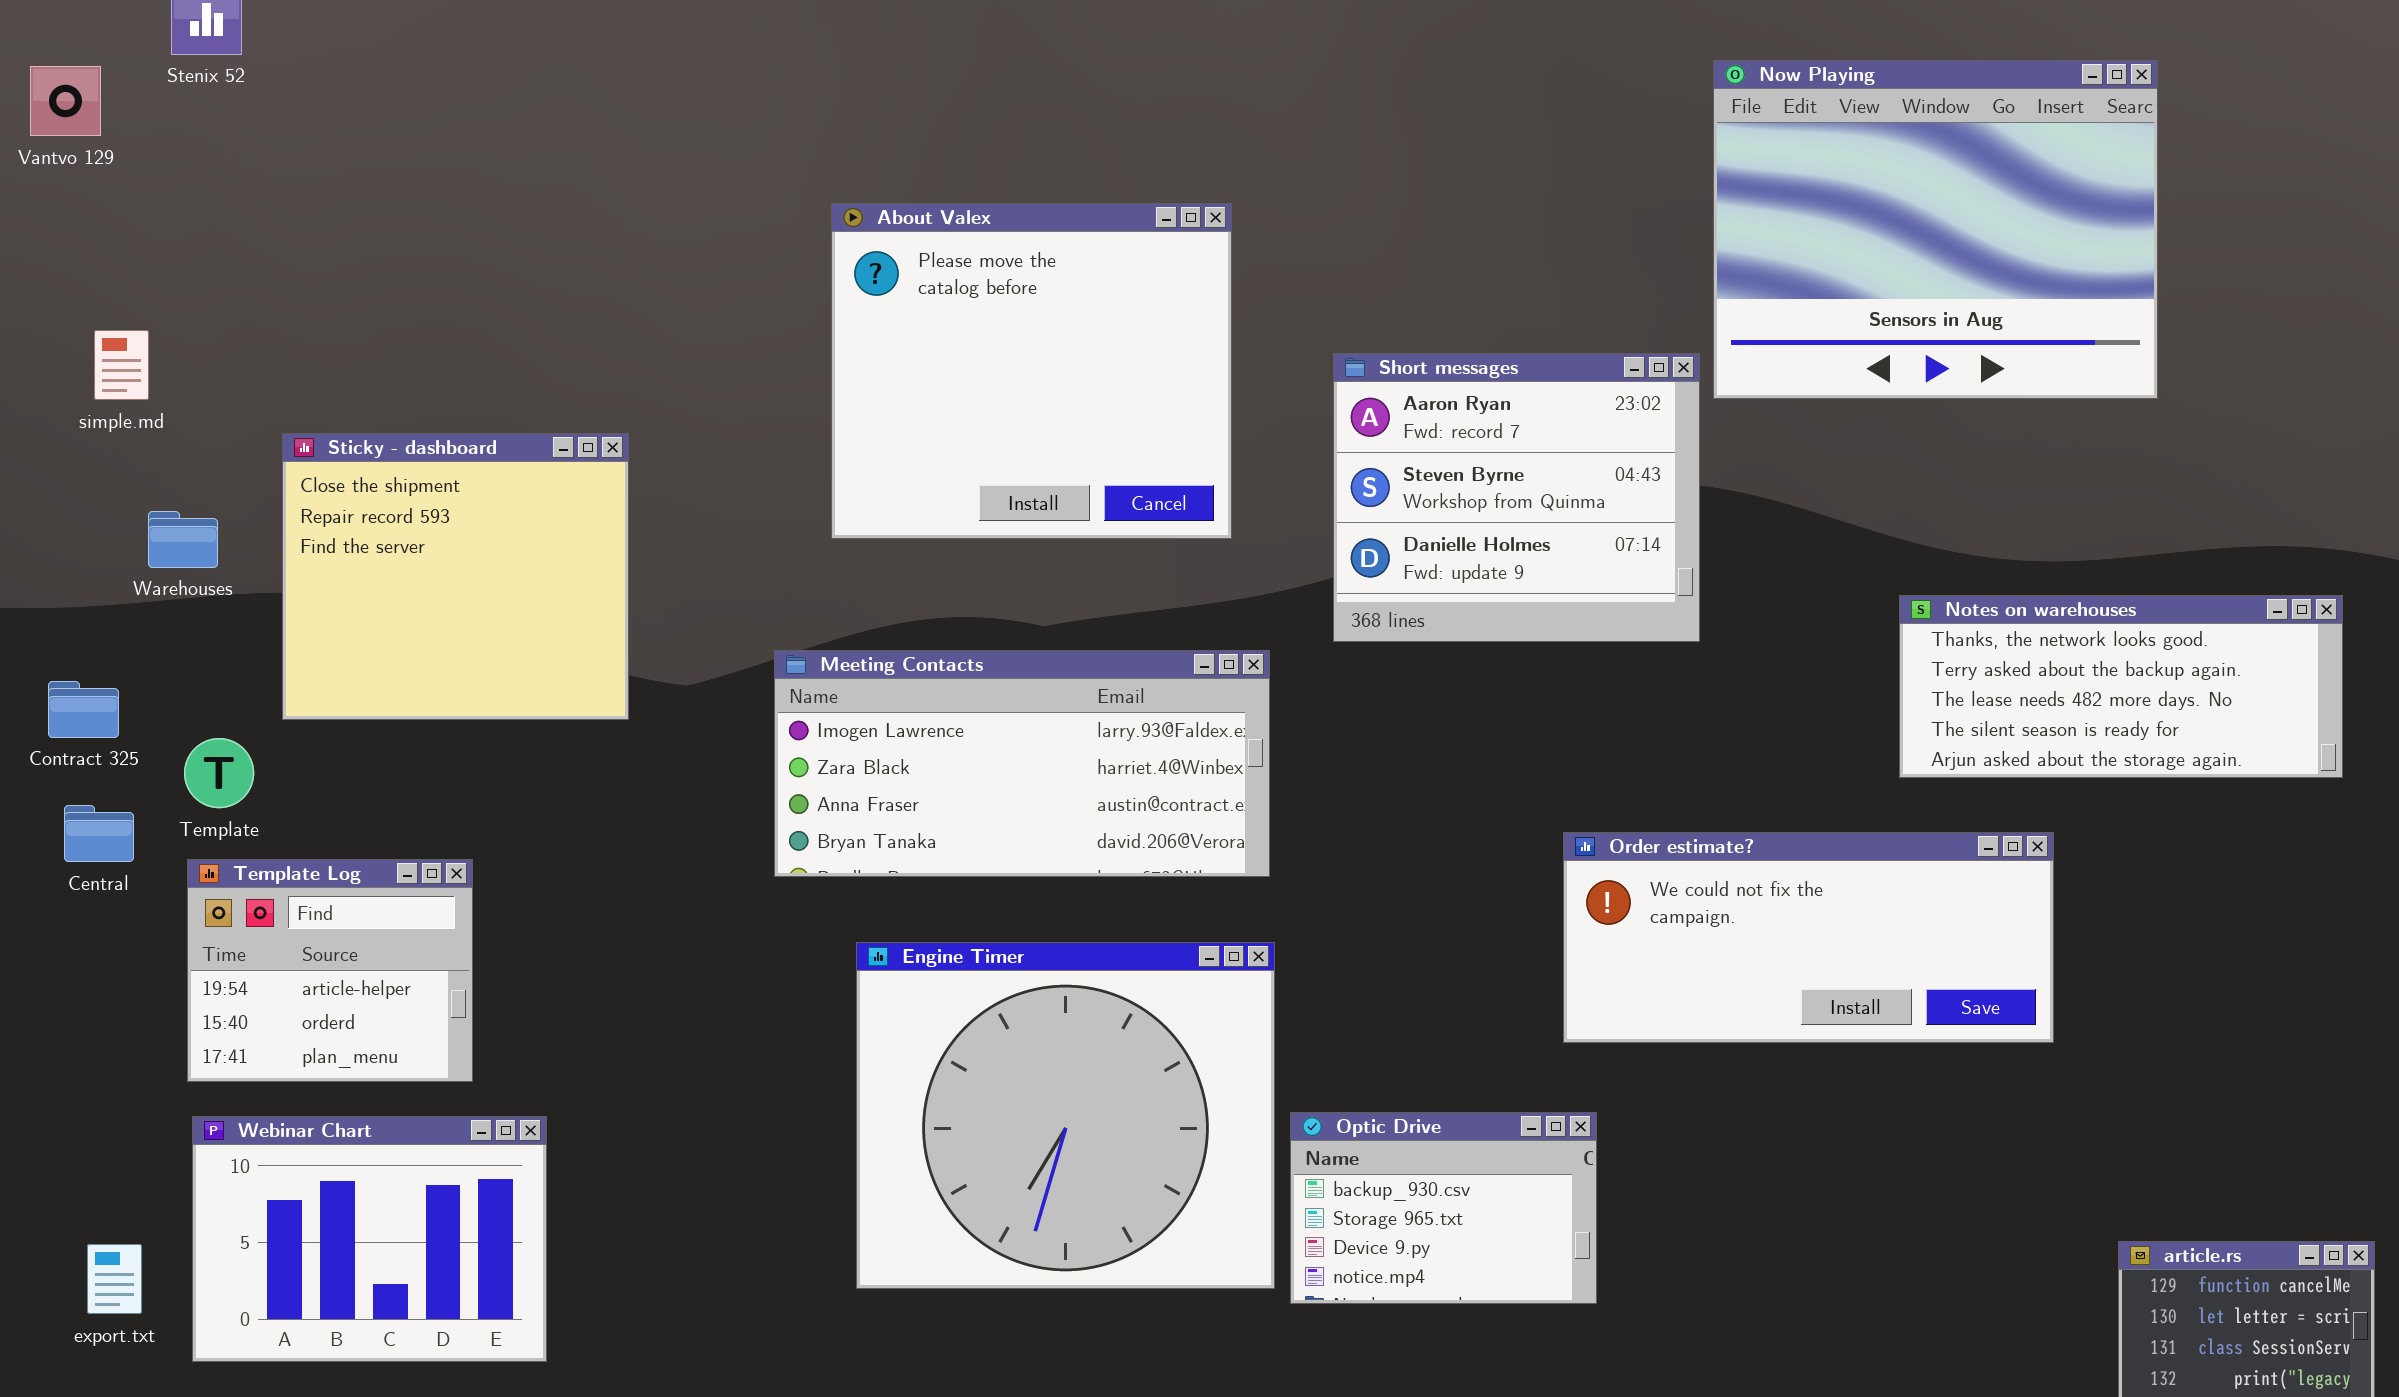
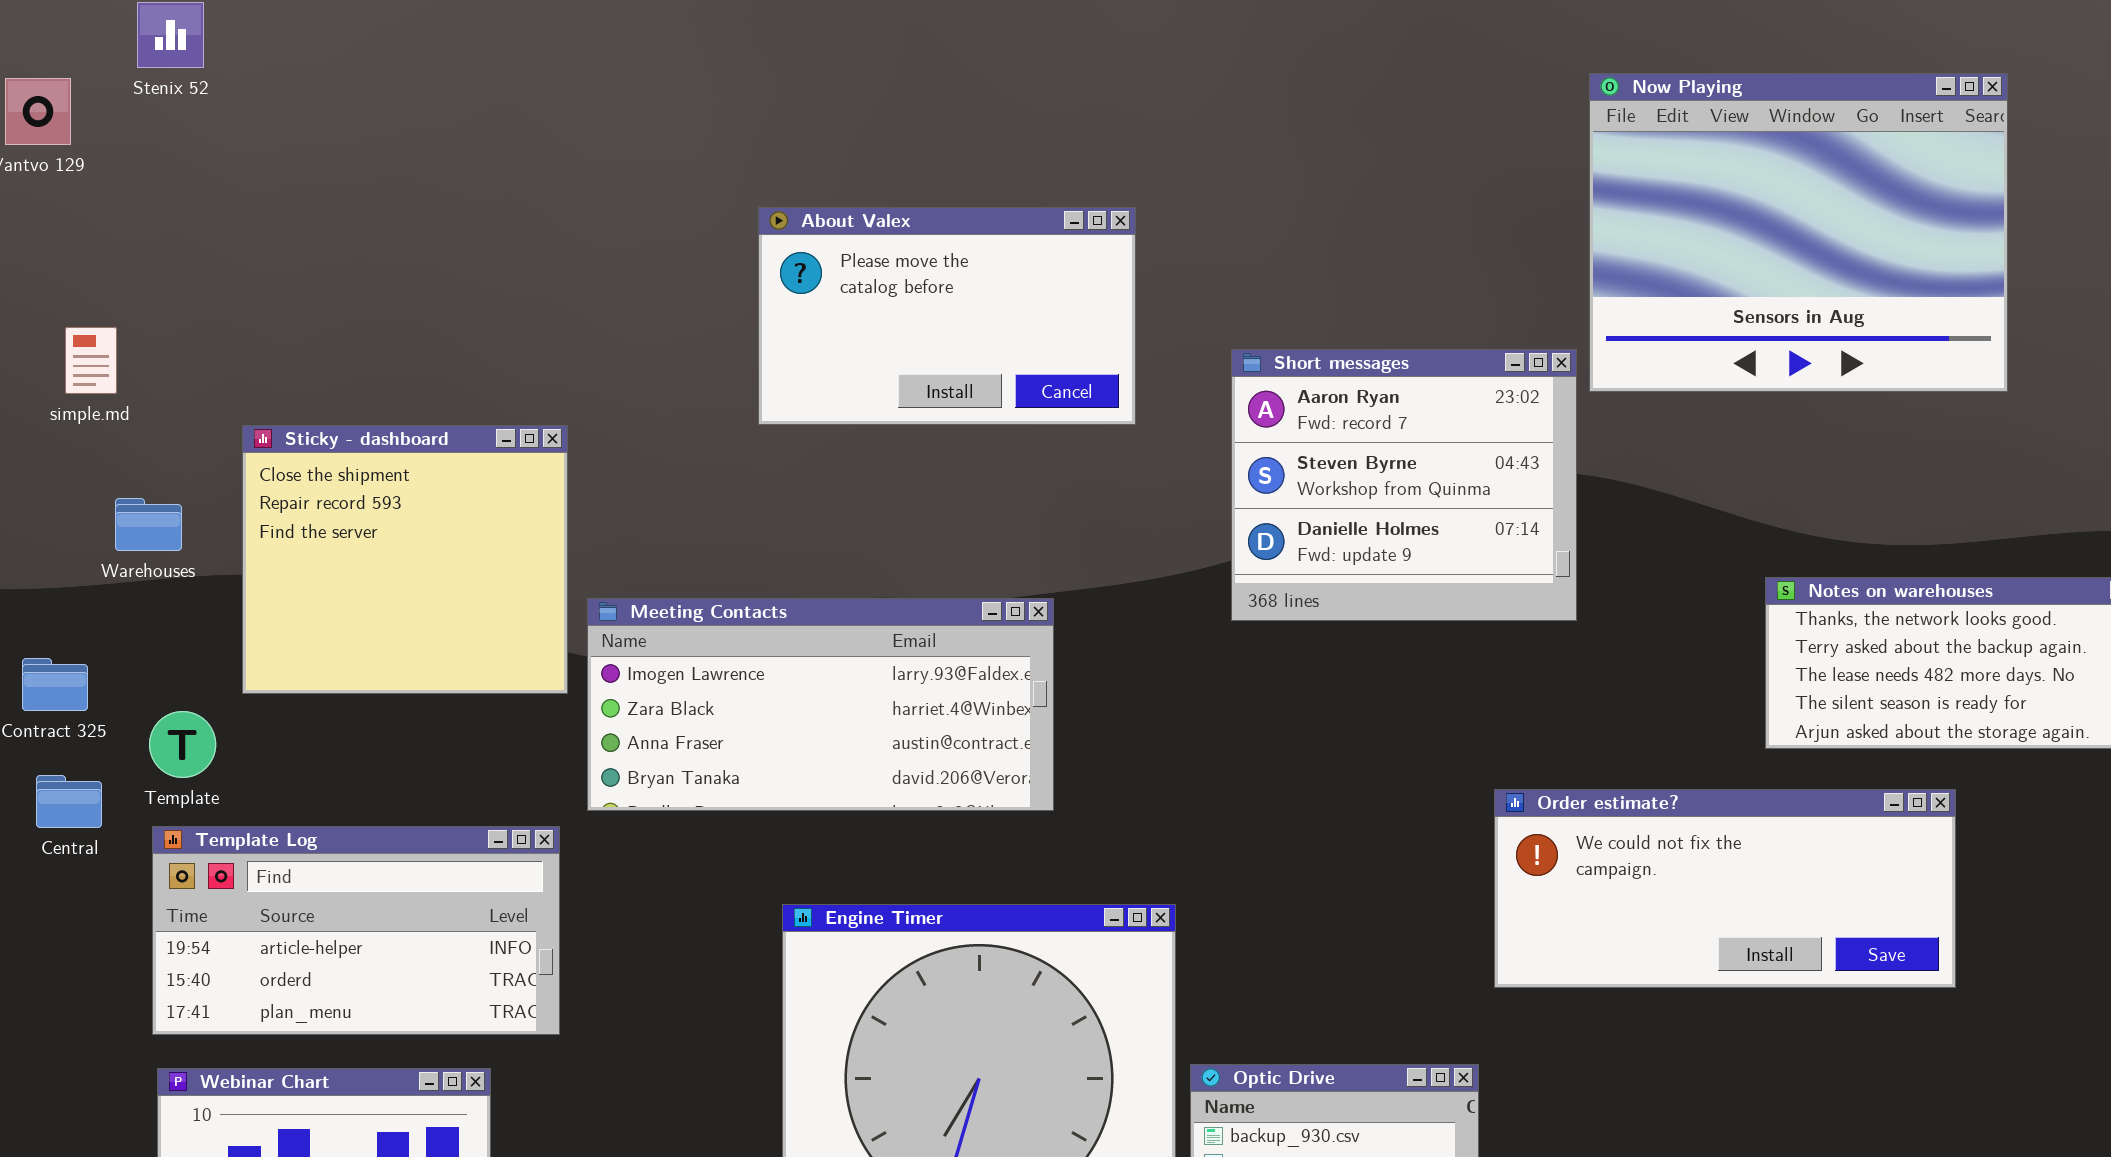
About Valex: [831,203,1232,539] -> [758,207,1136,425], resized
Meeting Contacts: [774,650,1270,877] -> [587,598,1054,811], moved
Order estimate?: [1563,832,2054,1043] -> [1494,789,1956,988], moved
Template Log: [187,859,473,1082] -> [152,826,560,1035], resized

